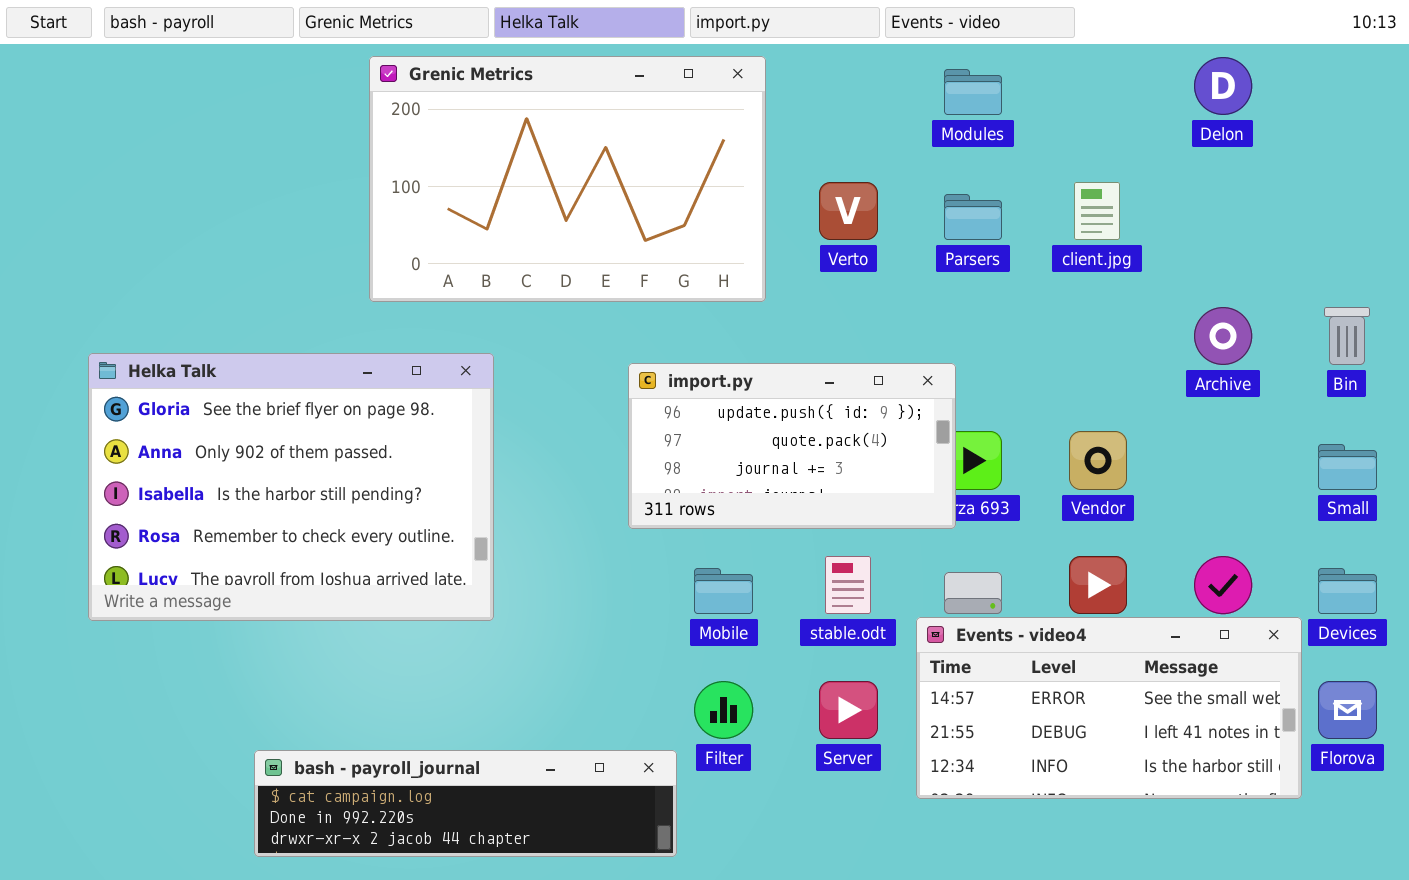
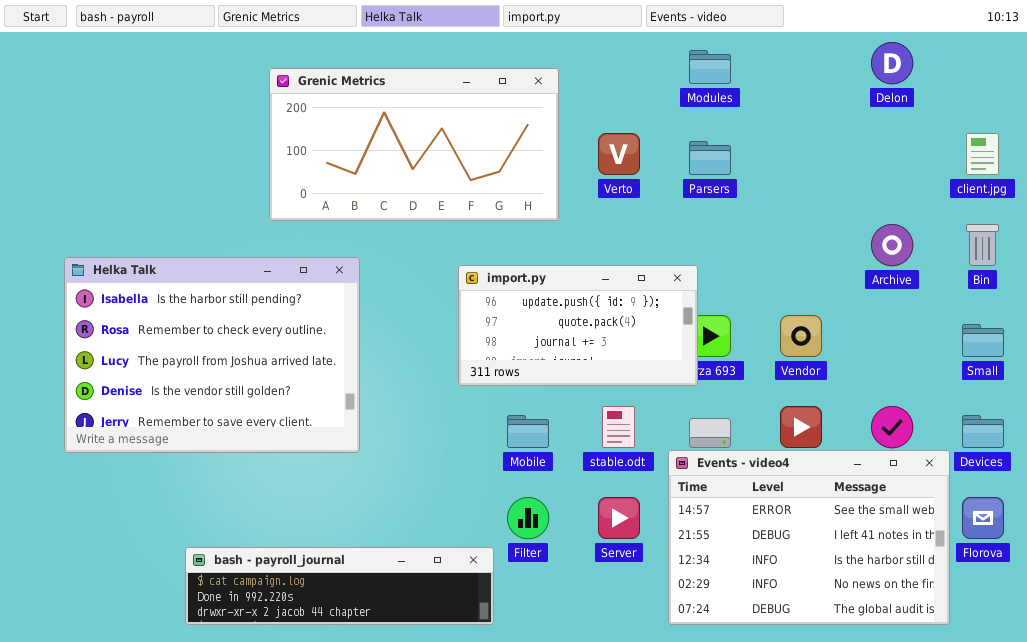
Grenic Metrics: [369,56,766,302] -> [269,68,559,221], resized
client.jpg: [1074,182,1120,240] -> [966,133,999,175], moved
Helka Talk: [88,353,494,621] -> [64,257,360,453], scrolled down 2 rows
Events - video4: [916,617,1302,799] -> [668,450,950,625], resized

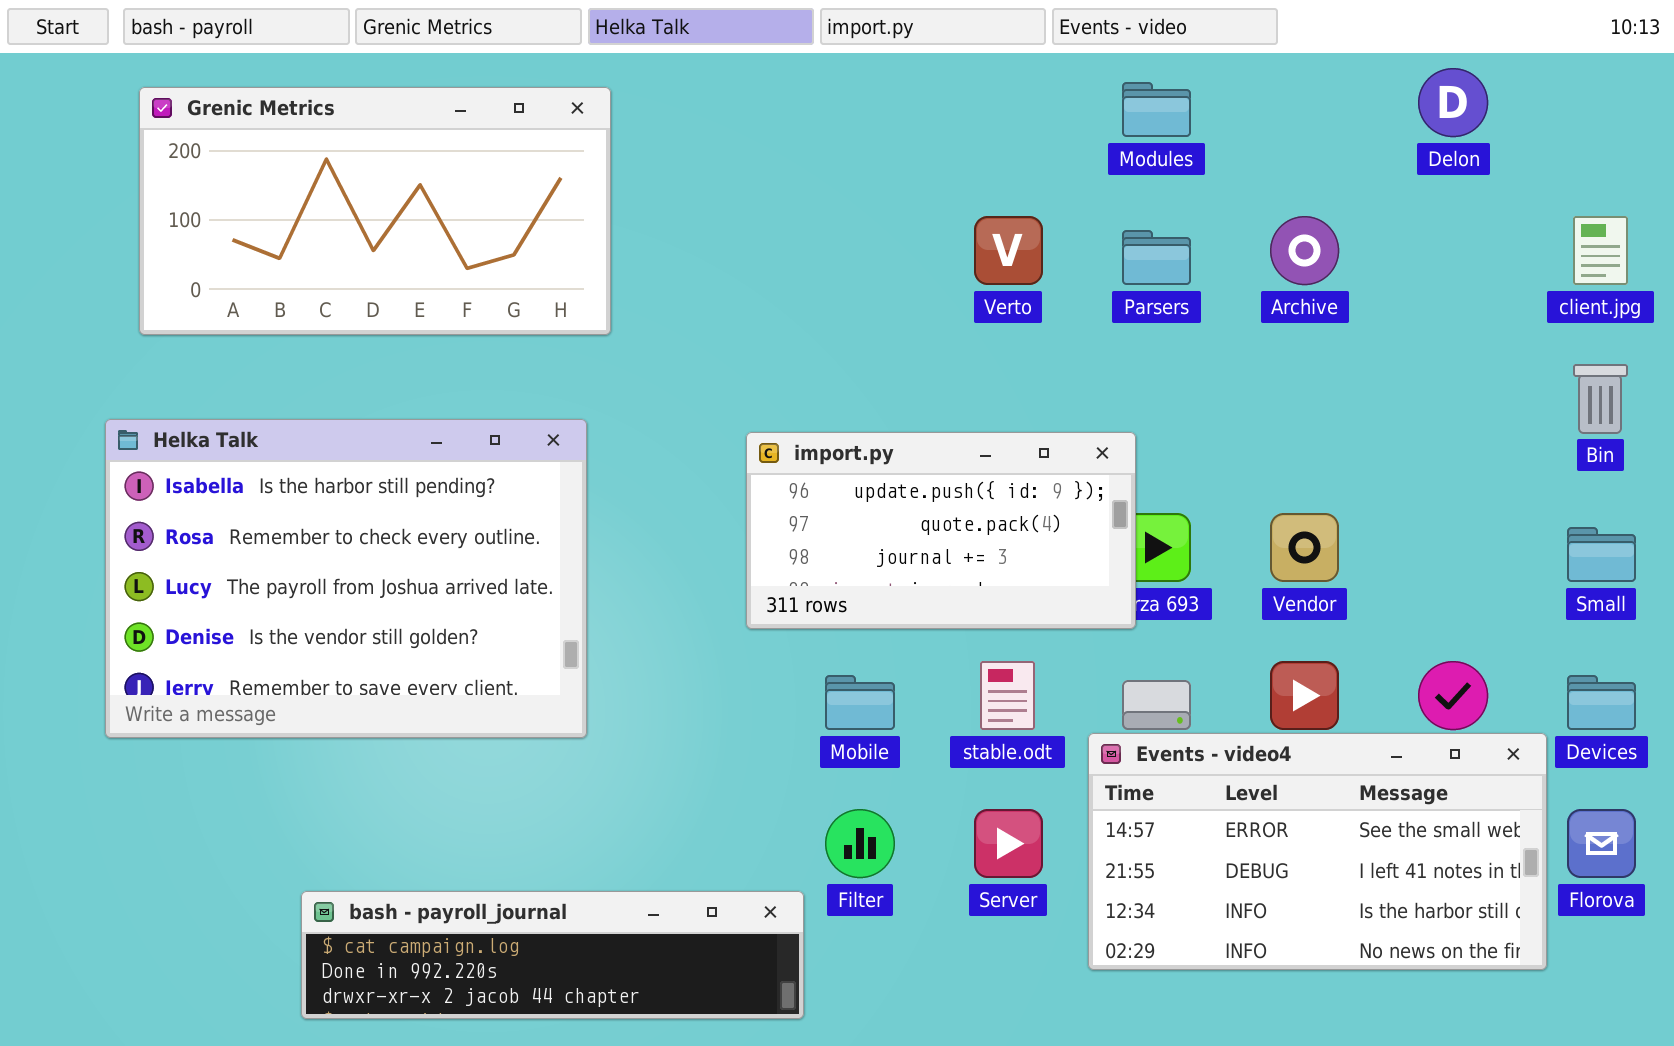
Grenic Metrics: [269,68,559,221] -> [139,87,611,335], moved
Archive: [871,224,913,266] -> [1270,216,1339,285], moved
Events - video4: [668,450,950,625] -> [1088,733,1547,970], resized

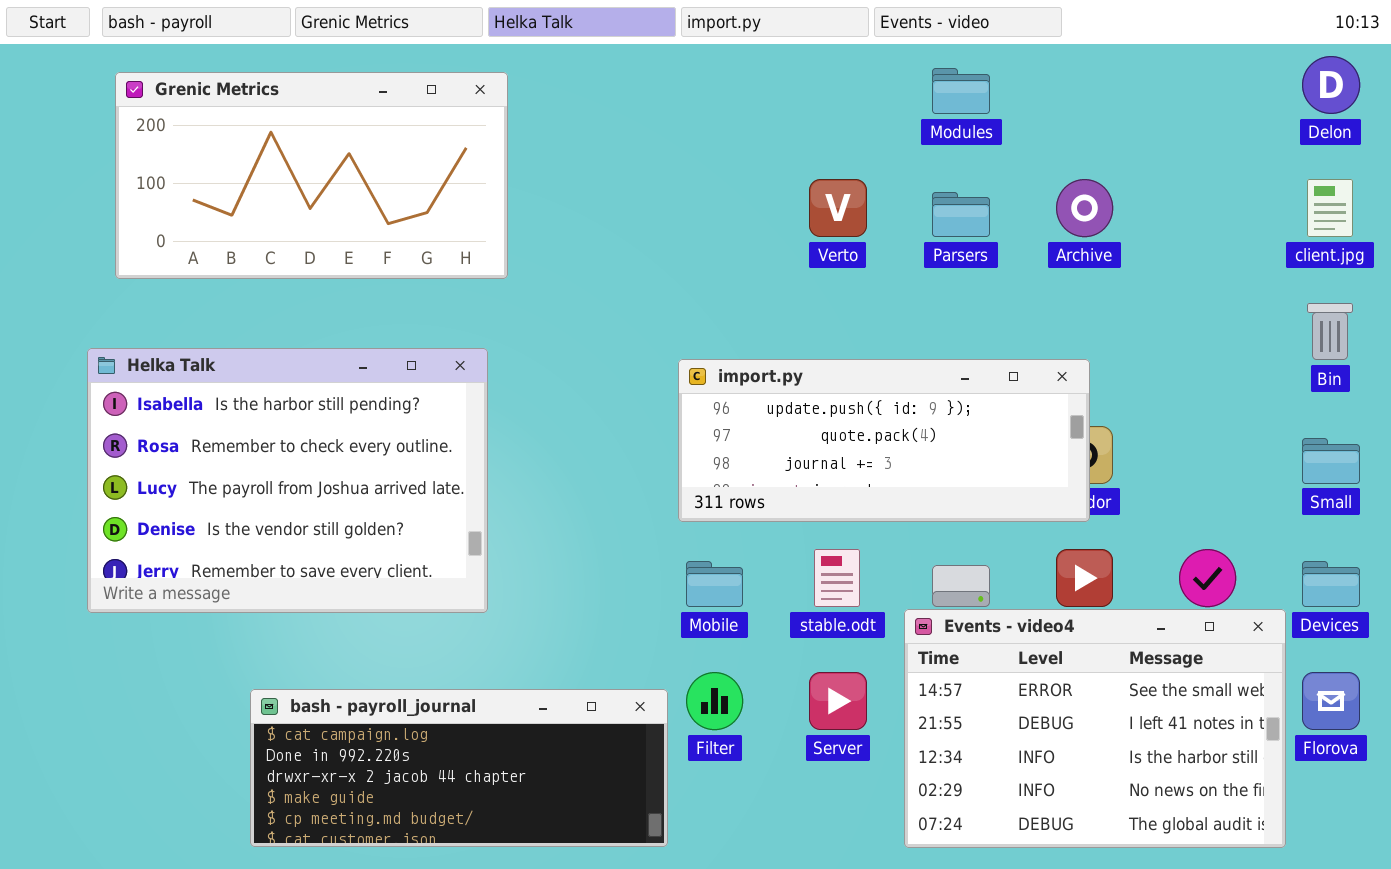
Delon: [1418,68,1488,137] -> [1302,56,1360,114], moved
import.py: [746,432,1136,629] -> [678,359,1090,522], moved, resized
Events - video4: [1088,733,1547,970] -> [904,609,1286,848], resized
bash - payroll_journal: [301,891,804,1019] -> [250,689,668,847], resized

